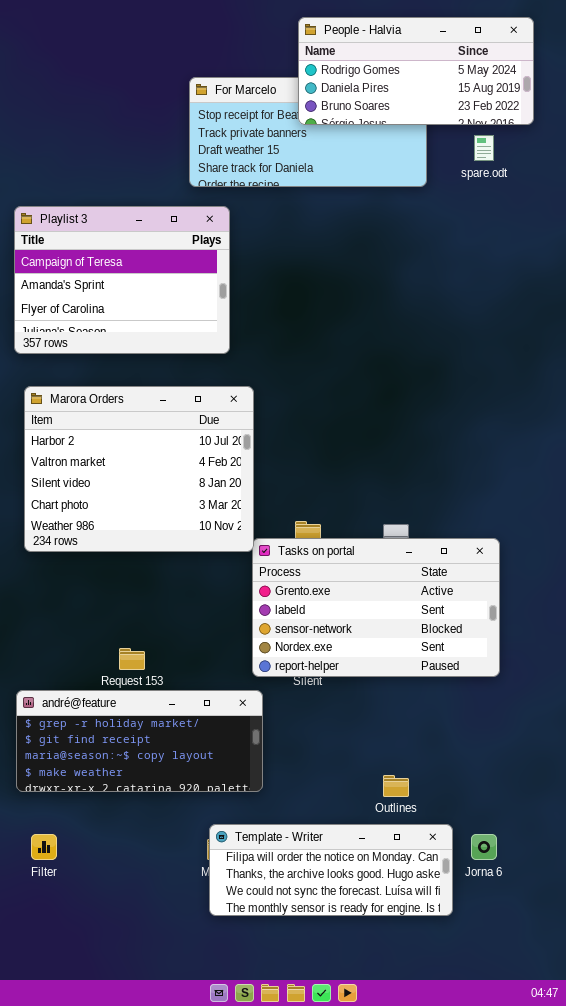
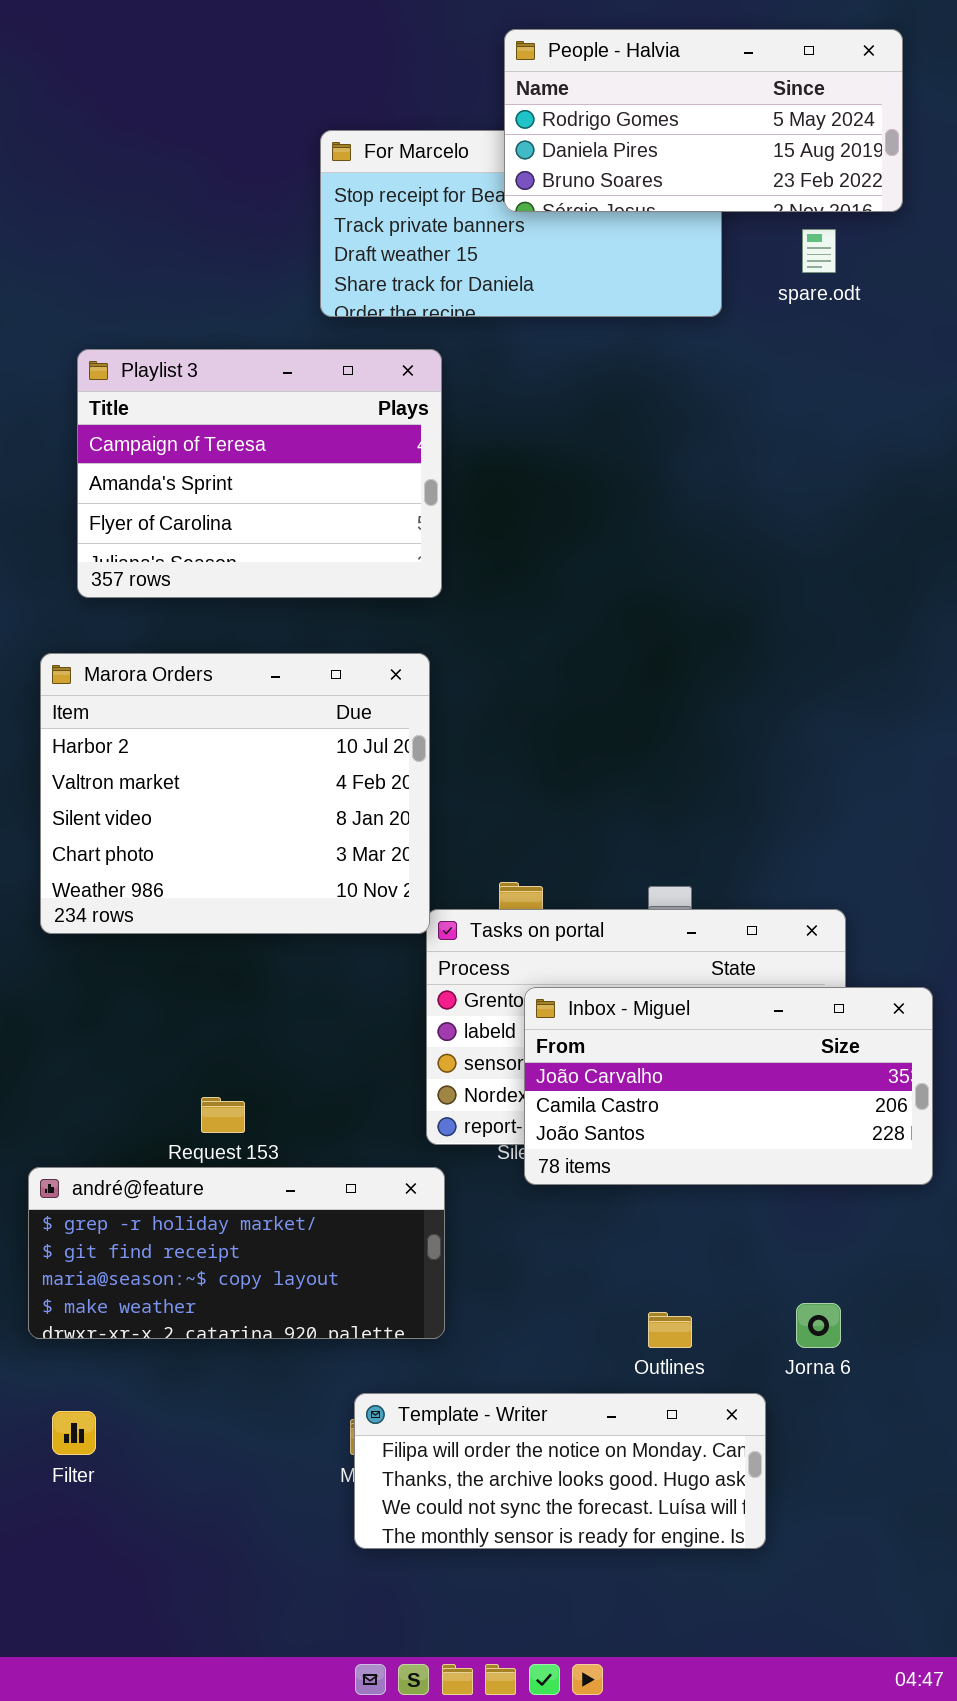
Playlist 3: [14,206,230,354] -> [77,349,442,598], moved
Inbox - Miguel: none -> [524,987,933,1185], opened
Jorna 6: [471,834,497,860] -> [796,1303,841,1348], moved

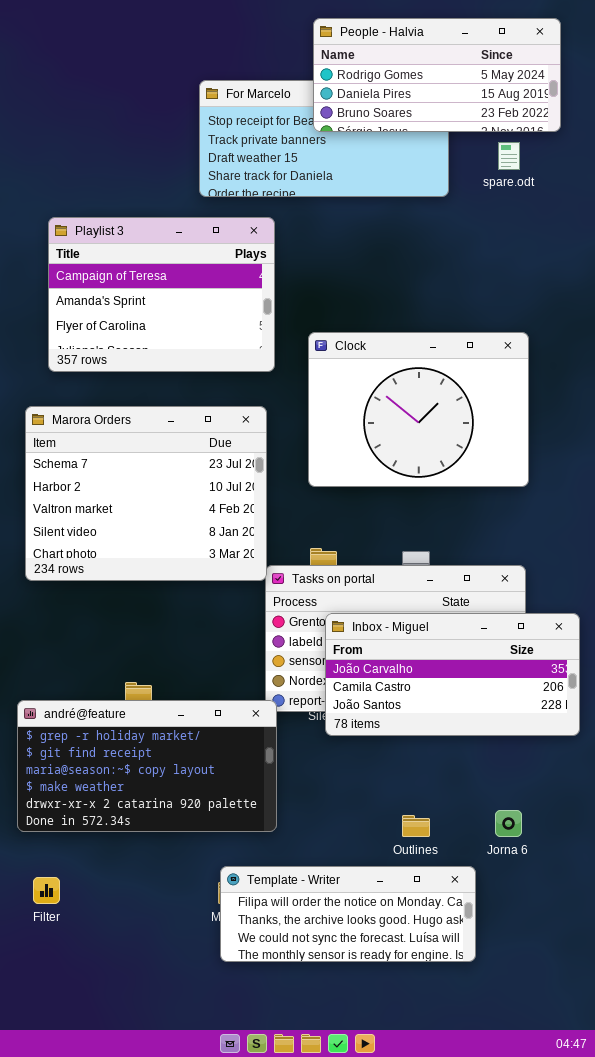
Clock: none -> [308,332,529,487], opened
Marora Orders: [40,653,430,934] -> [25,406,267,581], scrolled up 1 row
andré@feature: [28,1167,445,1339] -> [17,700,277,832], resized

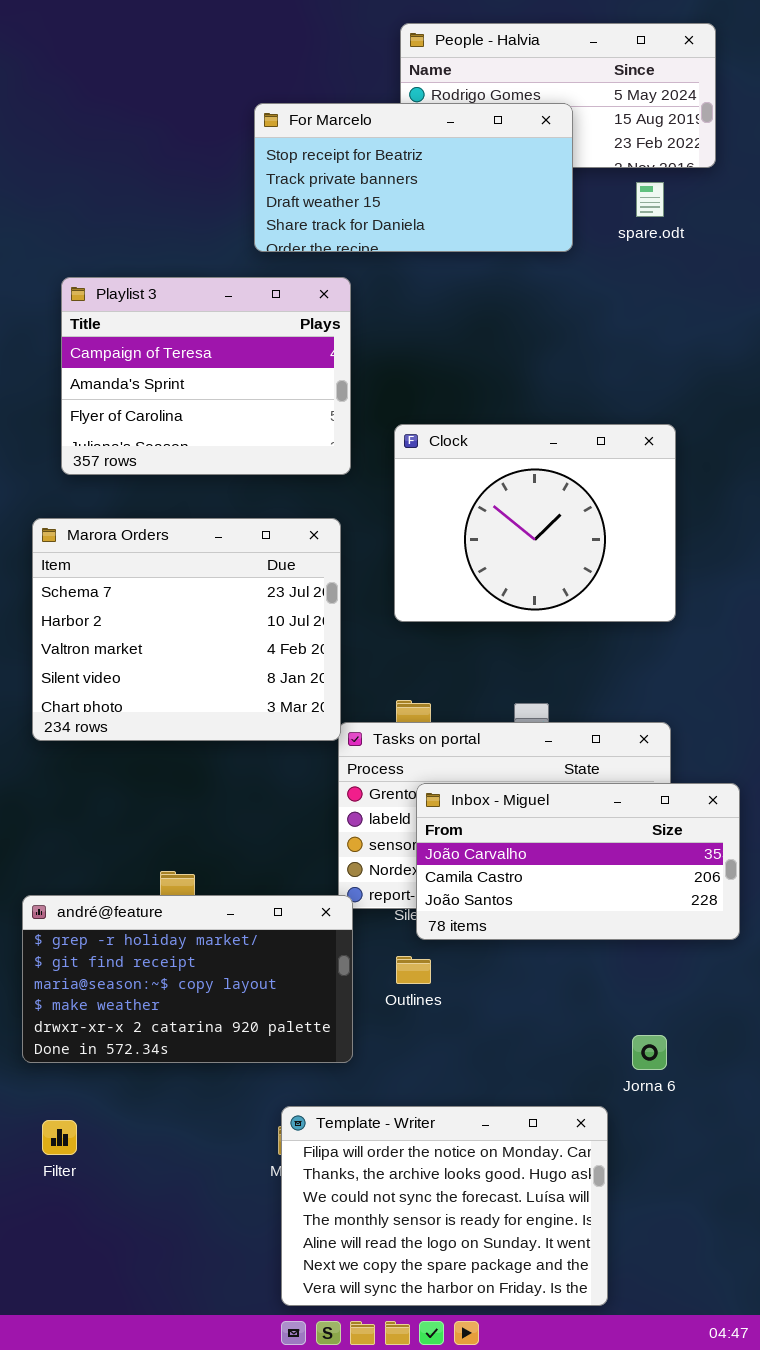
For Marcelo: [199,80,449,197] -> [254,103,573,252], raised
Outlines: [402,815,430,837] -> [396,956,431,984], moved
Template - Writer: [220,866,476,962] -> [281,1106,608,1306], resized

